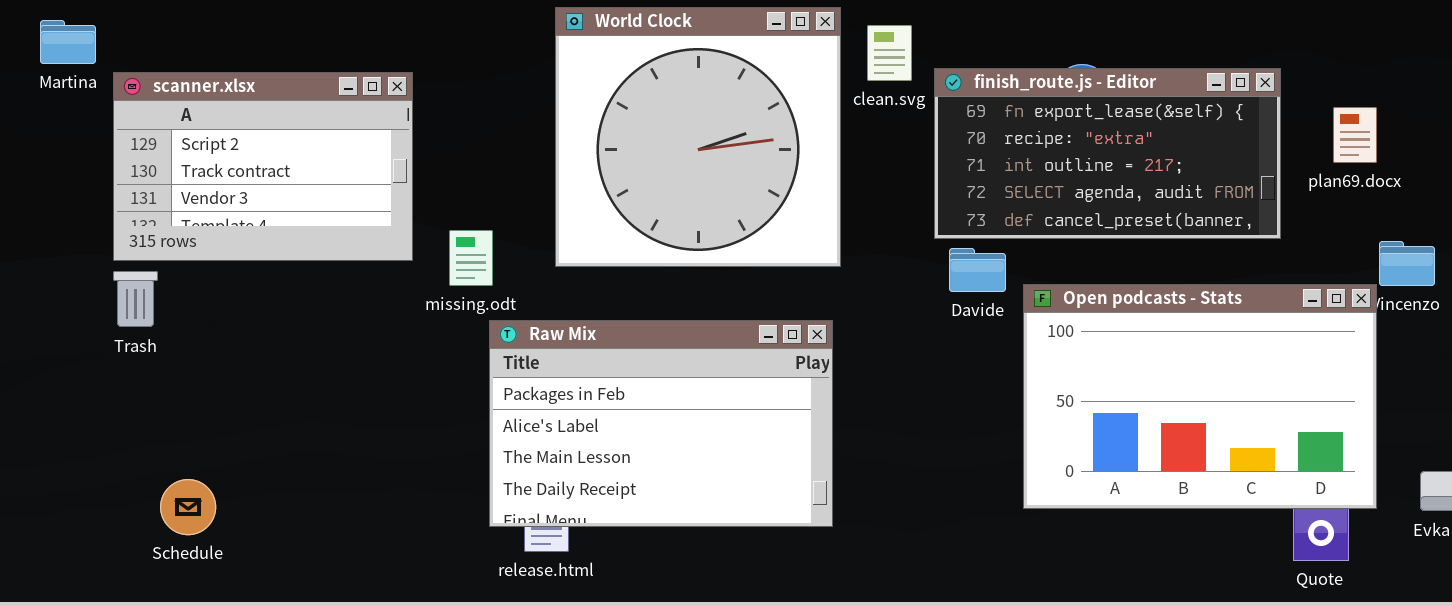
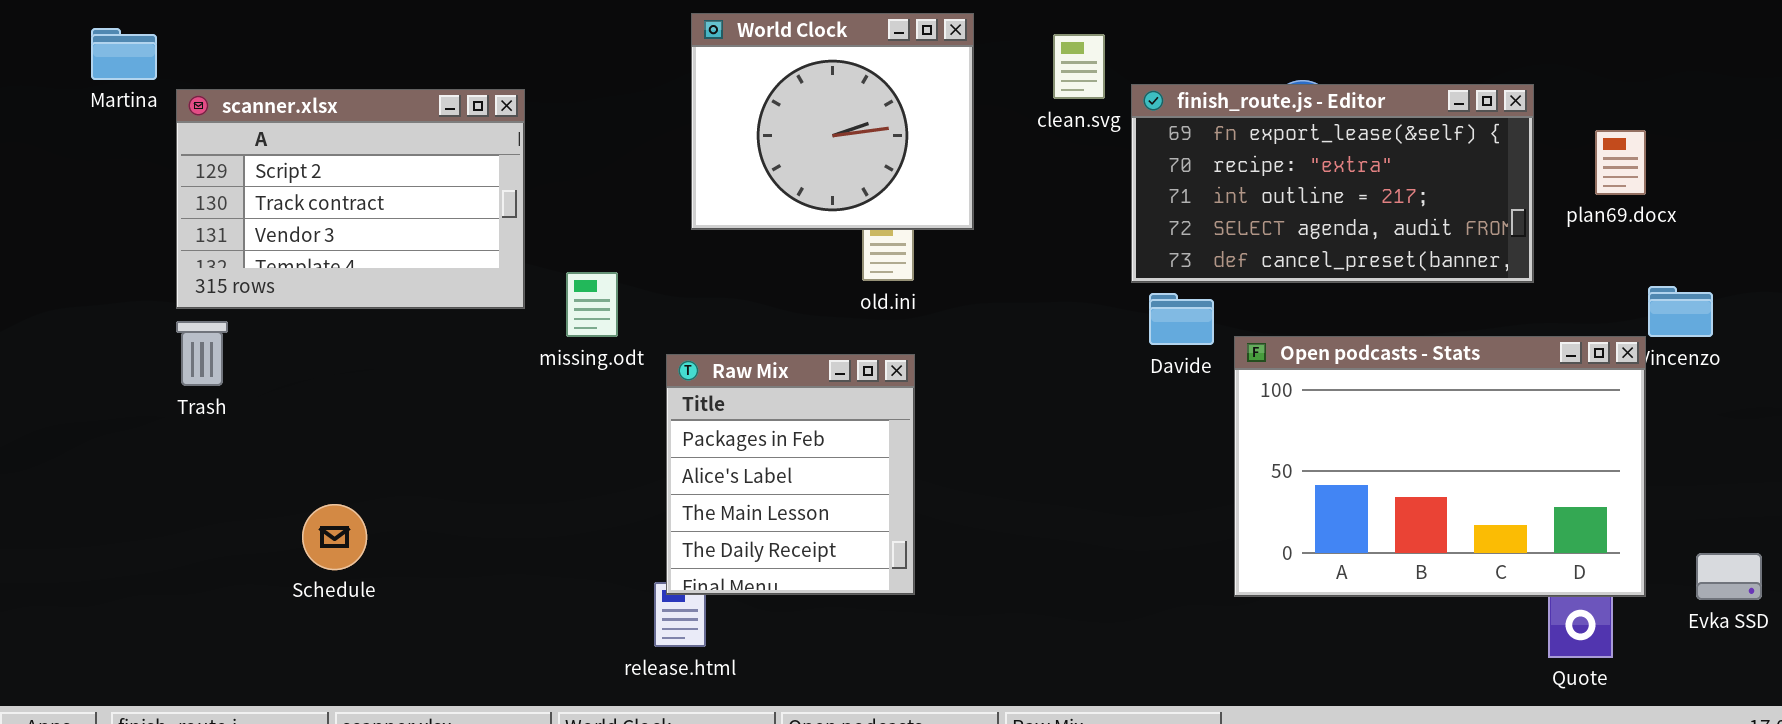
World Clock: [555,7,841,267] -> [691,13,974,230], resized
Raw Mix: [489,320,833,527] -> [666,354,915,595], moved, resized
Schedule: [160,479,216,535] -> [302,504,367,570], moved

